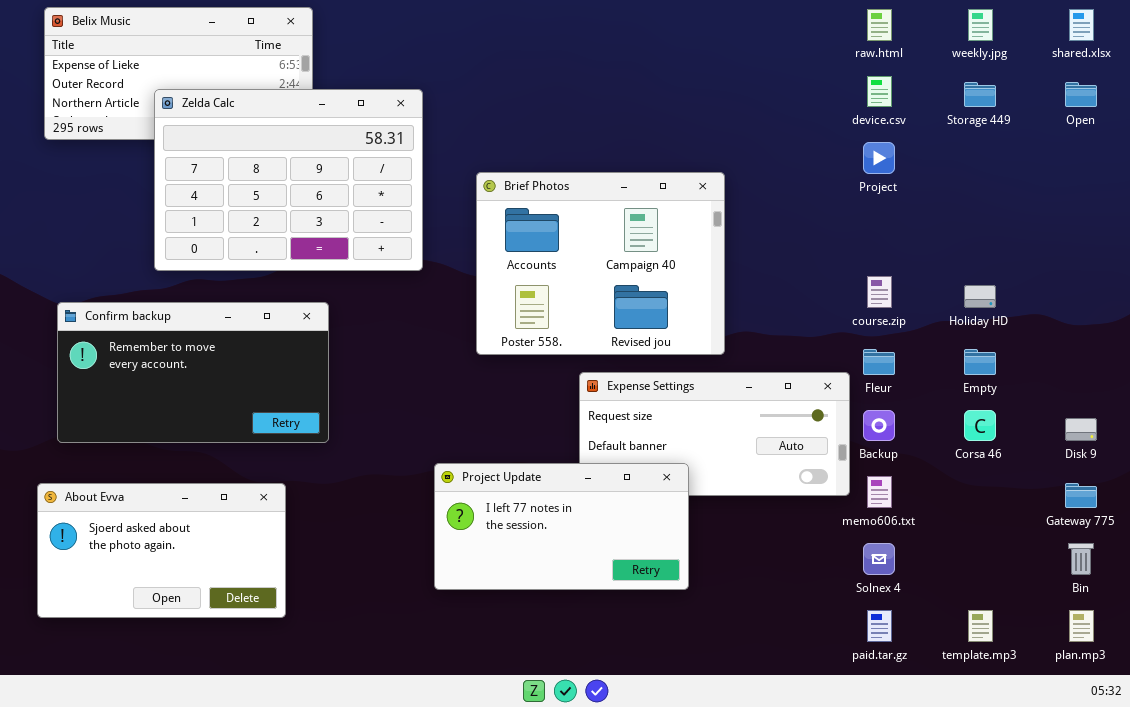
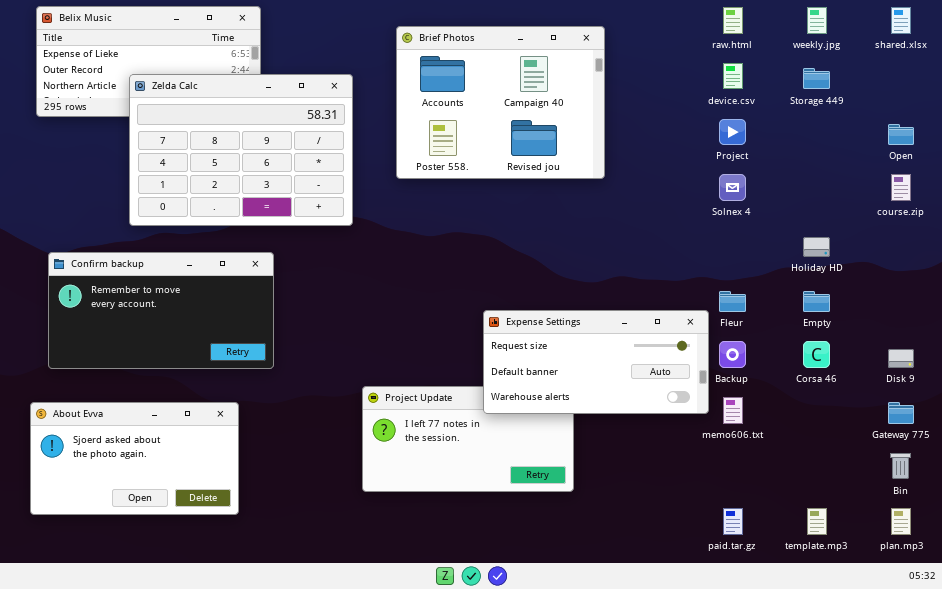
Open: [1065,82,1097,107] -> [888,124,914,145], moved
Brief Photos: [476,172,725,355] -> [396,26,605,179], moved
course.zip: [867,276,892,308] -> [891,174,911,201], moved
Expense Settings: [579,372,850,496] -> [483,310,709,414], raised
Solnex 4: [863,543,895,575] -> [719,174,746,201], moved

